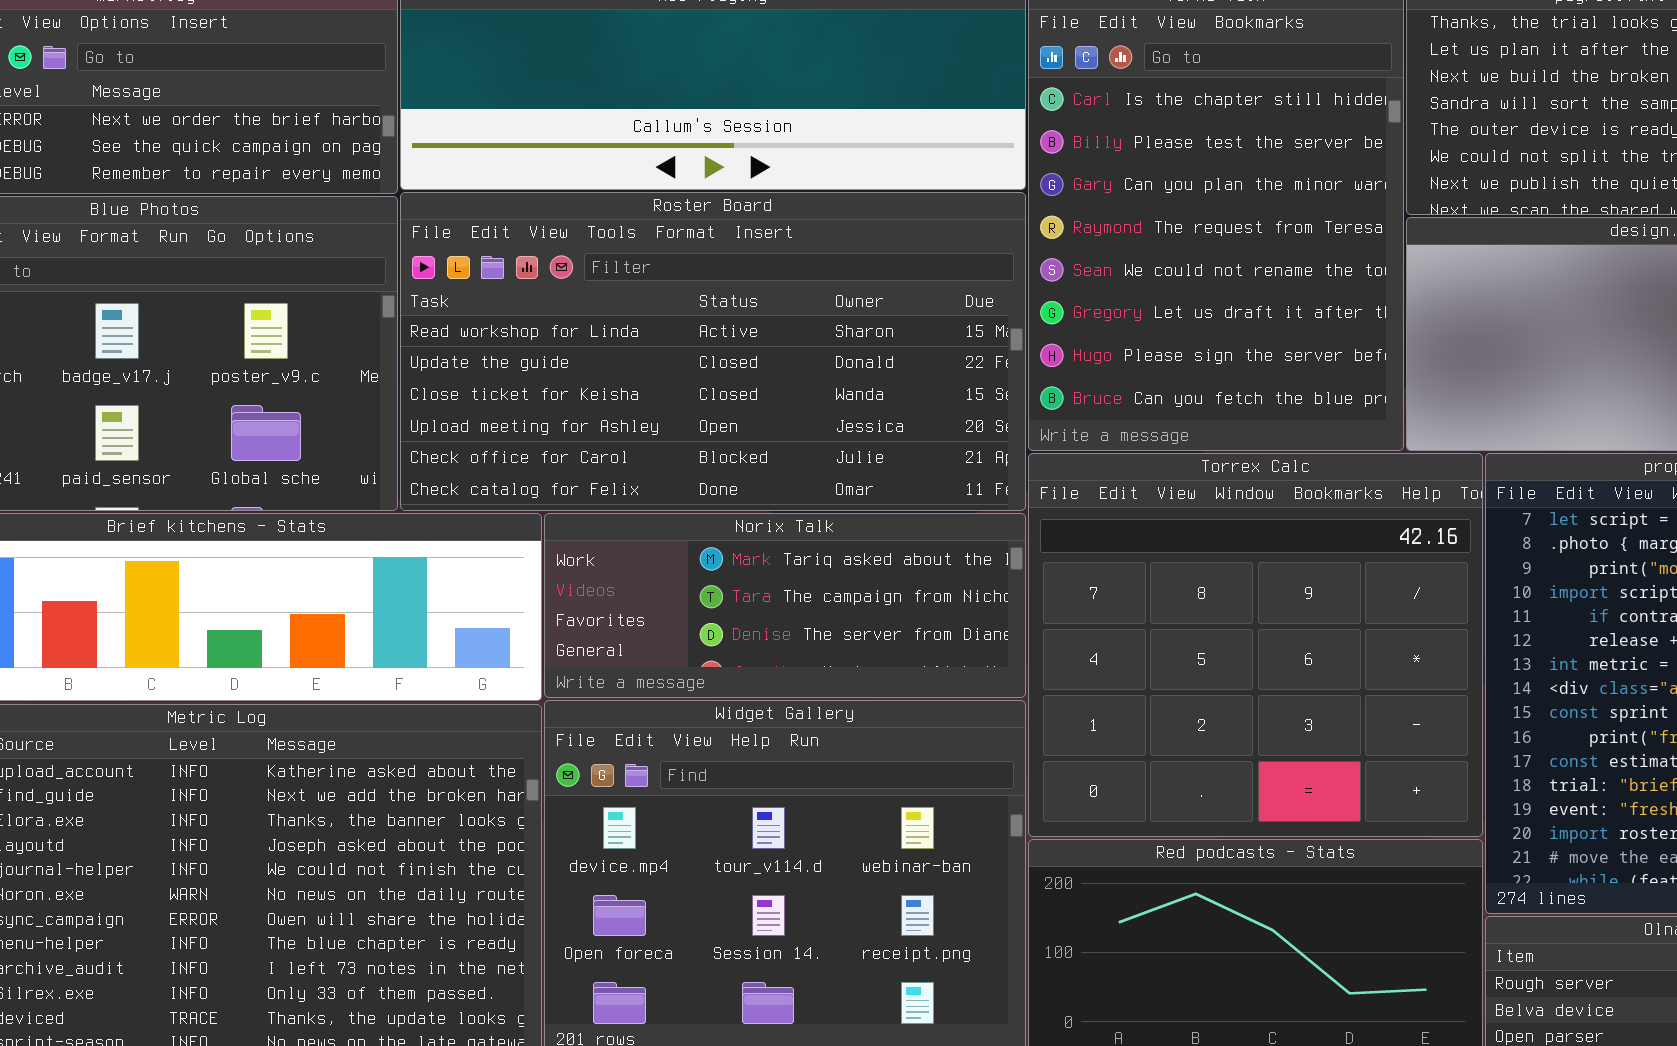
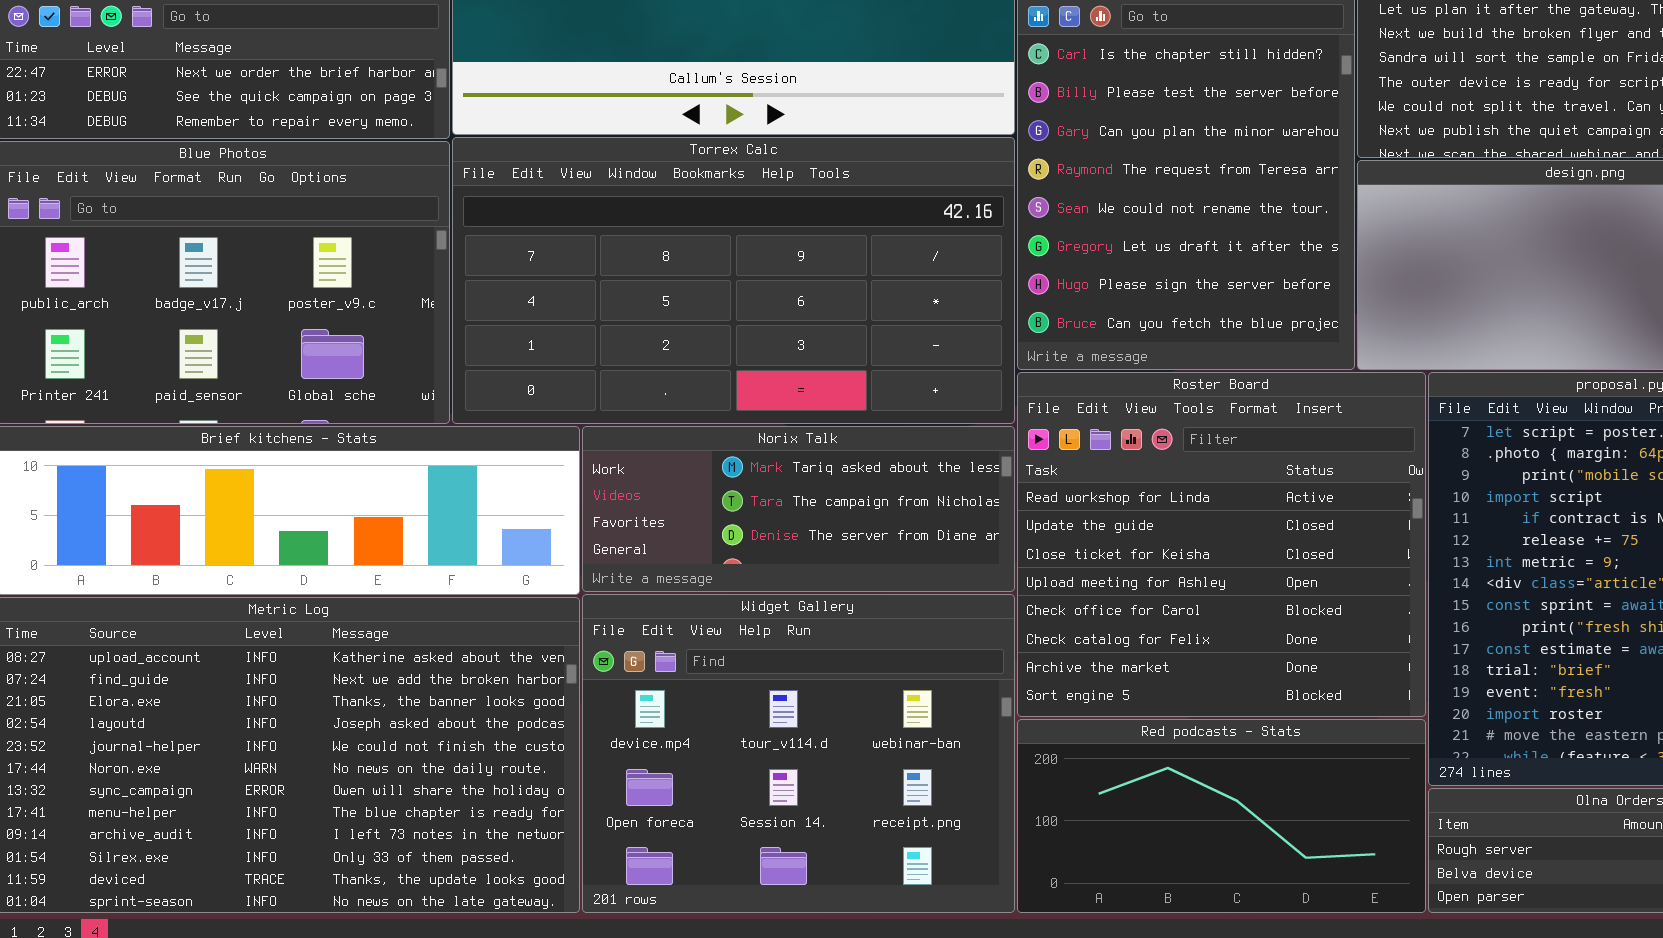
Roster Board: [400,192,1026,511] -> [1017,372,1426,717], moved, resized
Torrex Calc: [1028,453,1483,837] -> [452,137,1015,424], moved, resized

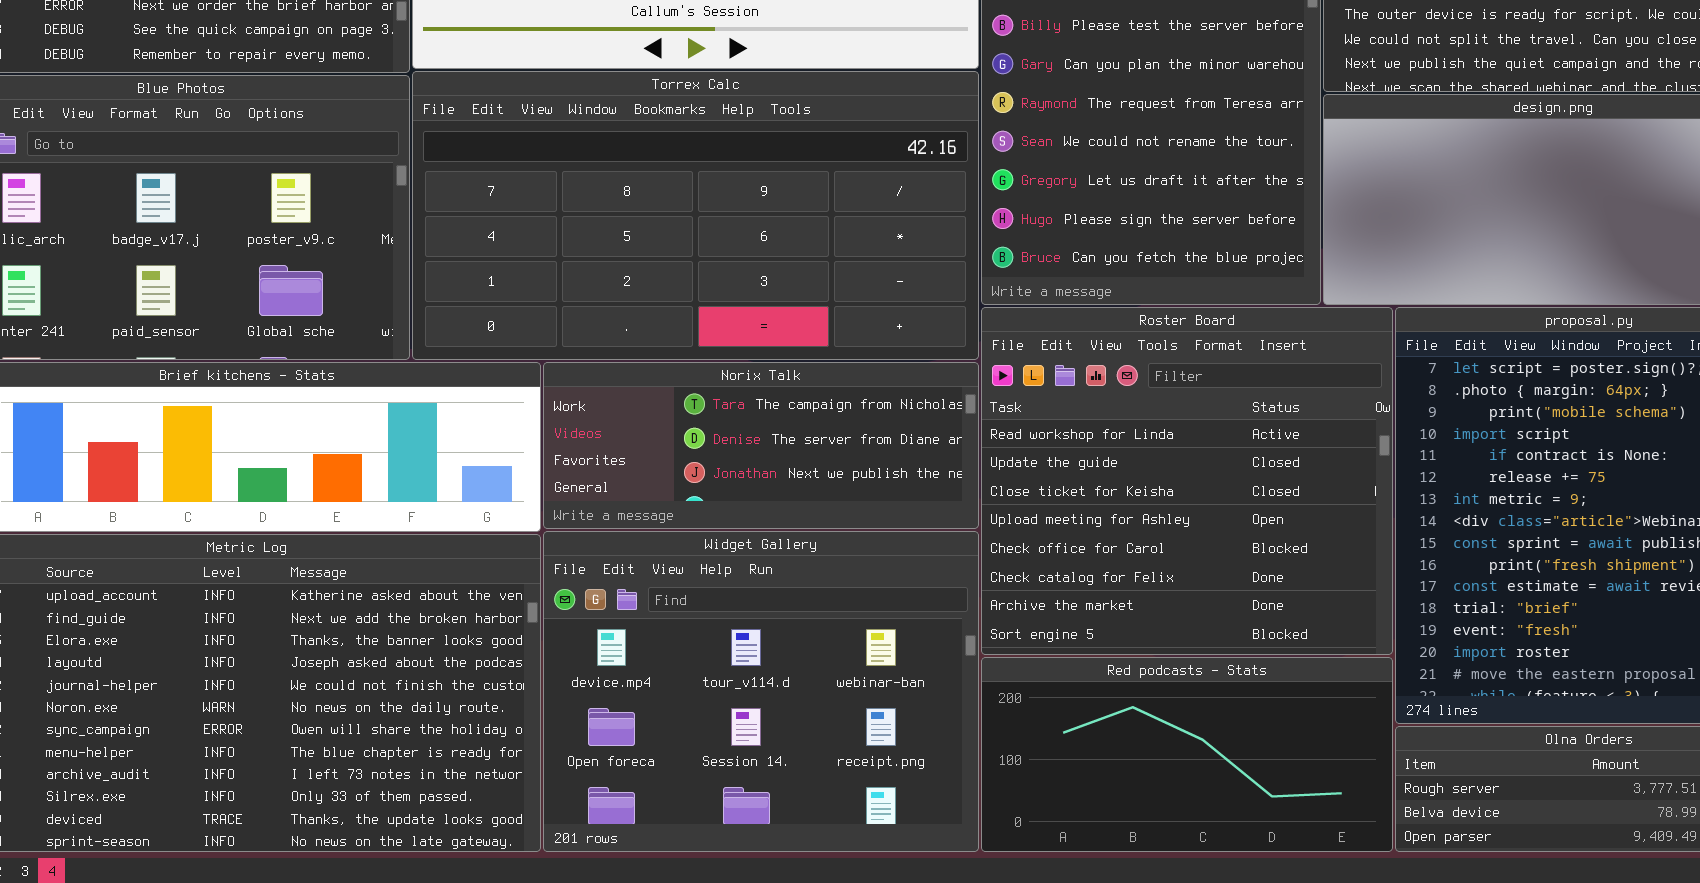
Norix Talk: [582,426,1015,592] -> [543,362,979,529], scrolled down 1 row

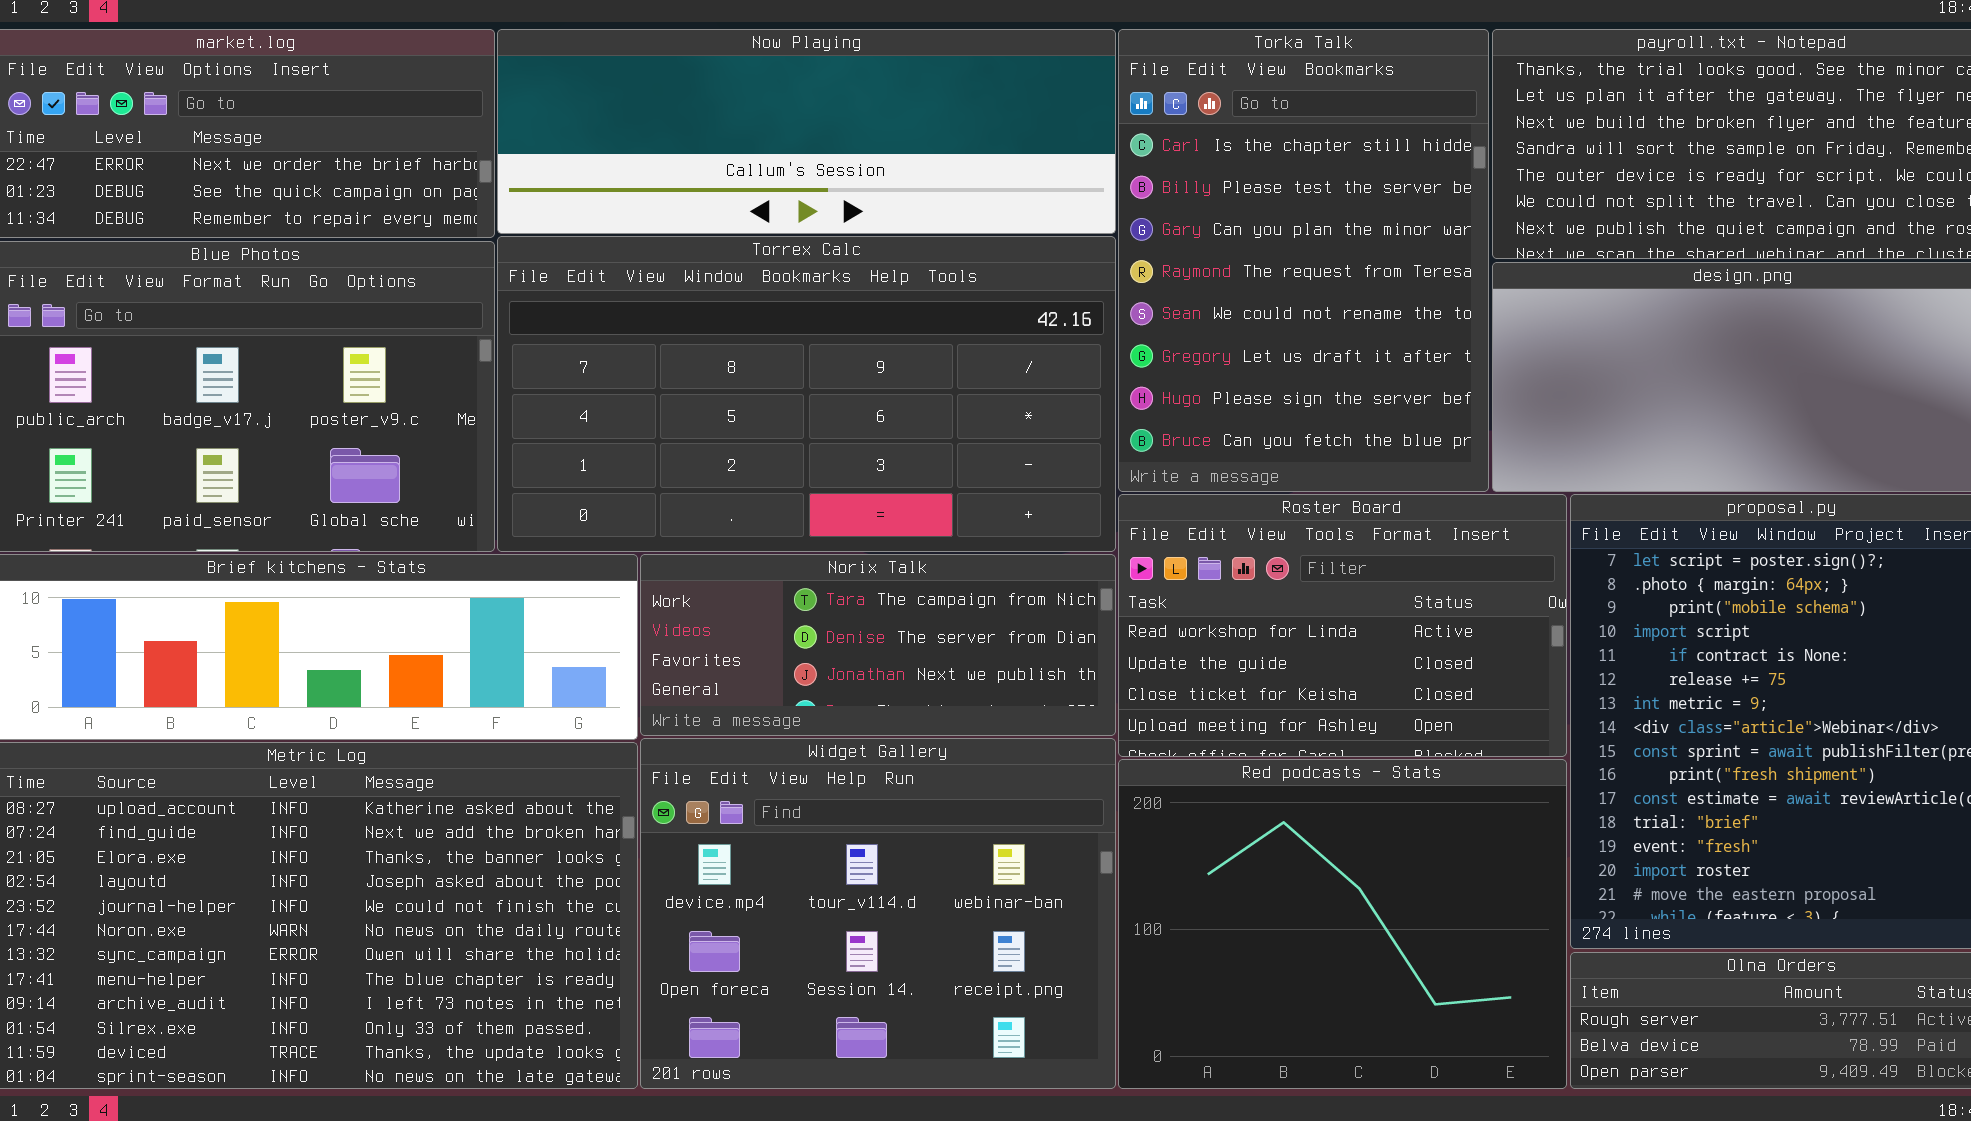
Roster Board: [981,307,1393,655] -> [1118,494,1567,757], resized
Red podcasts - Stats: [981,657,1393,852] -> [1118,759,1567,1089], resized

